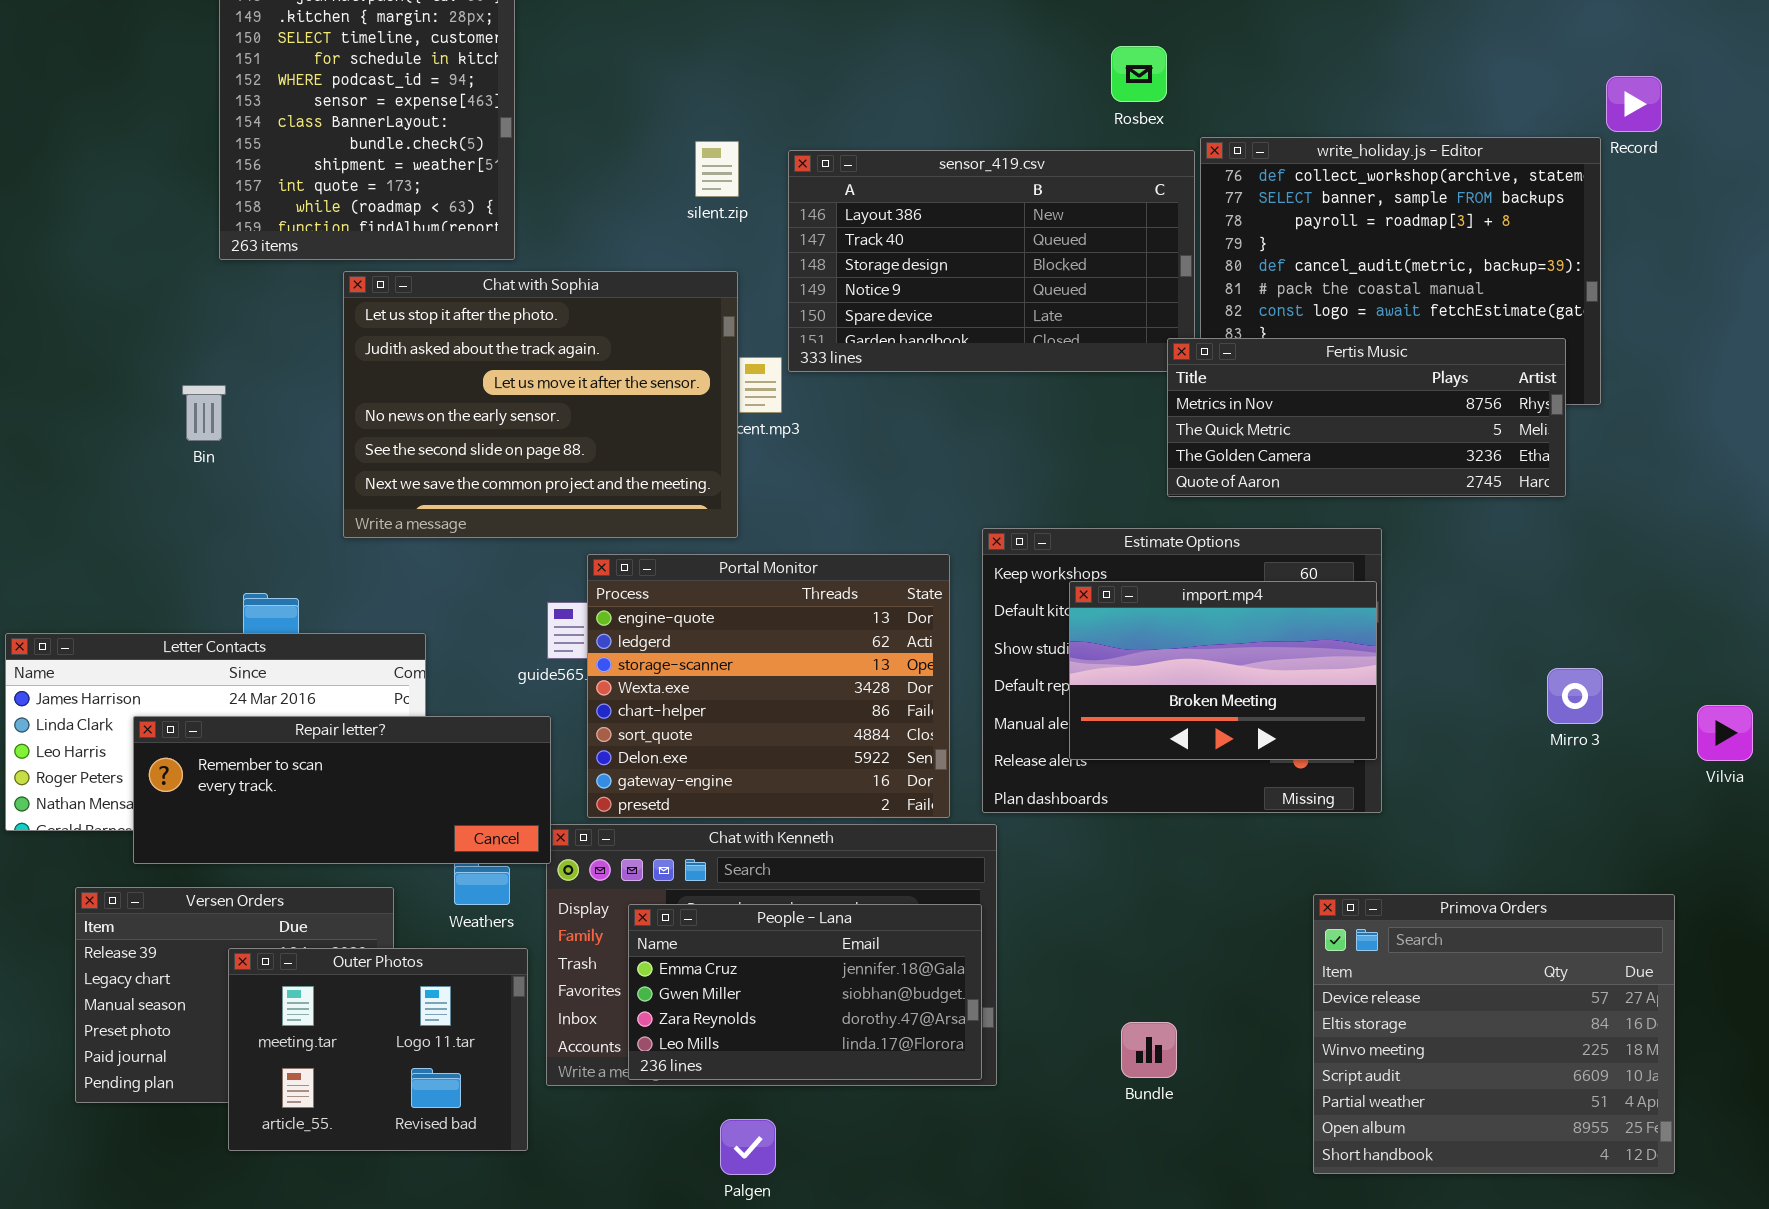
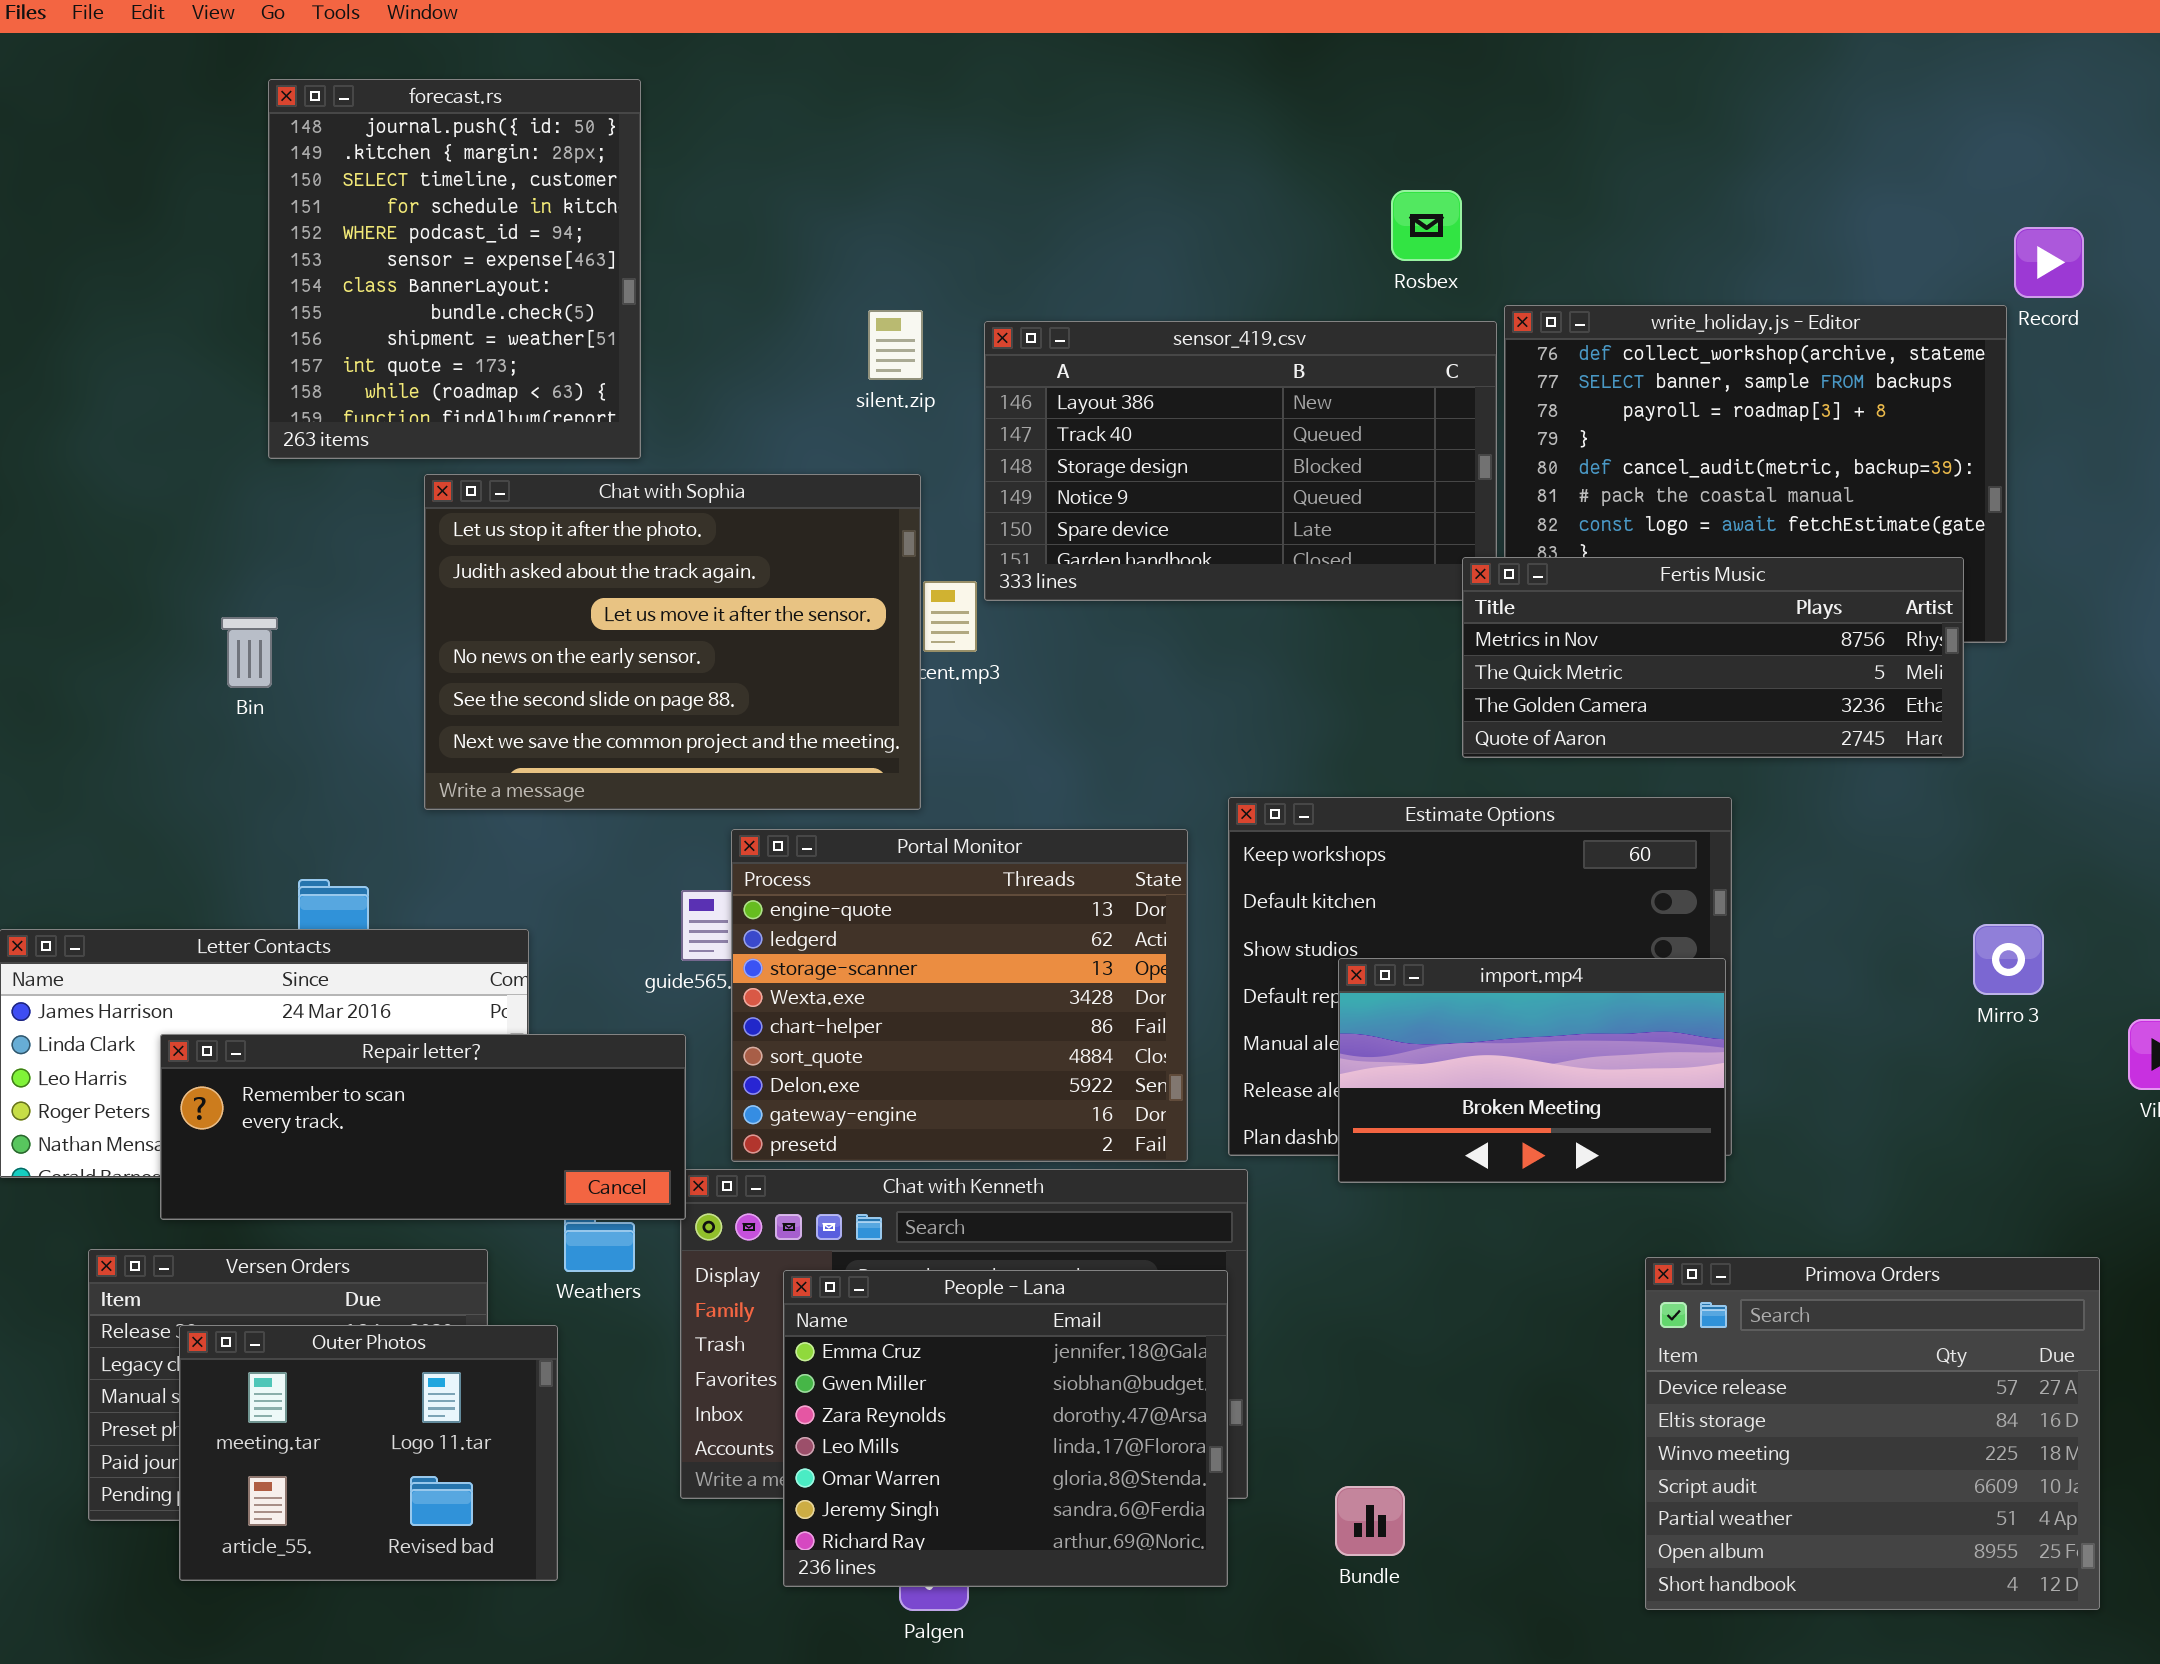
import.mp4: [1069,581,1377,760] -> [1338,958,1726,1183], moved
Mirro 3: [1547,668,1603,724] -> [1973,924,2044,995], moved
People - Lana: [628,904,982,1080] -> [783,1270,1228,1587], resized
Outer Photos: [228,948,528,1151] -> [179,1325,558,1581], moved
Bundle: [1121,1022,1177,1078] -> [1335,1486,1405,1556], moved

